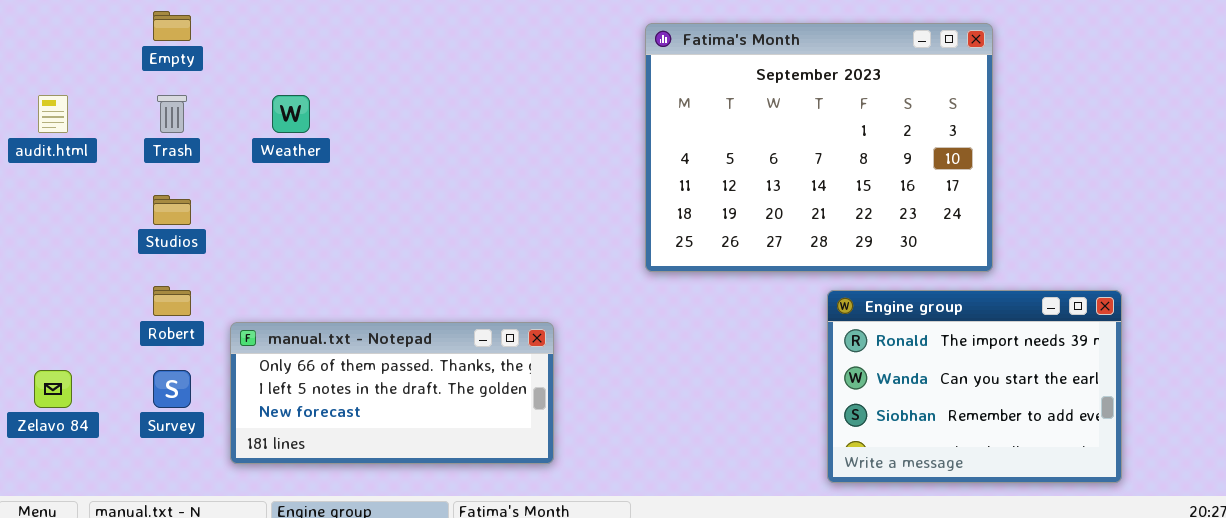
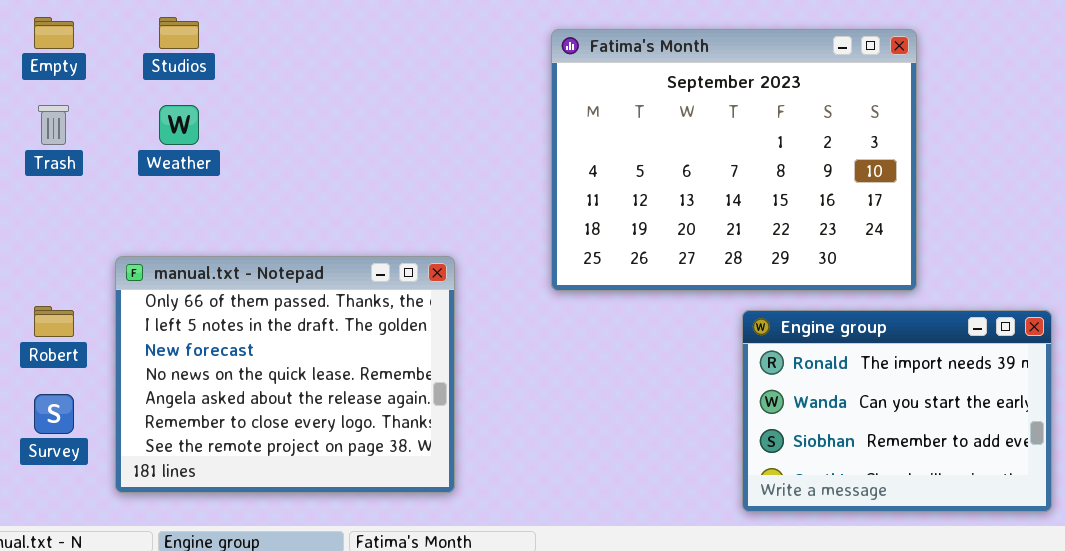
Studios: [153,195,191,225] -> [159,17,199,49], moved
manual.txt - Notepad: [230,322,554,464] -> [115,256,455,493], resized

